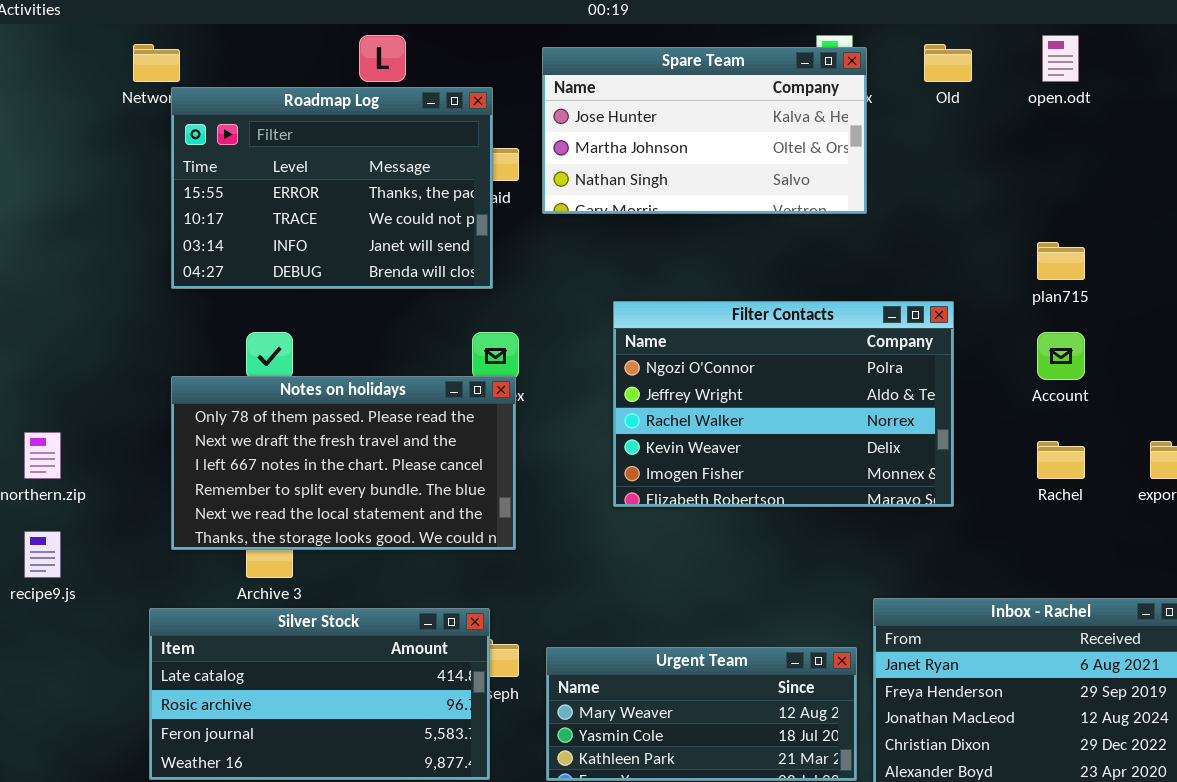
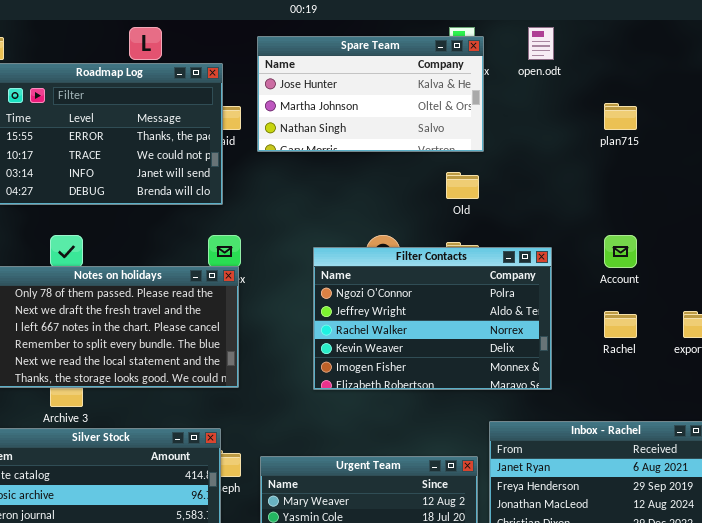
open.odt: [1042,35,1079,82] -> [528,27,554,60], moved
Old: [924,44,972,82] -> [446,172,479,199], moved
plan715: [1037,242,1085,280] -> [604,103,637,130], moved
Filter Contacts: [613,301,954,507] -> [313,247,552,390], moved

